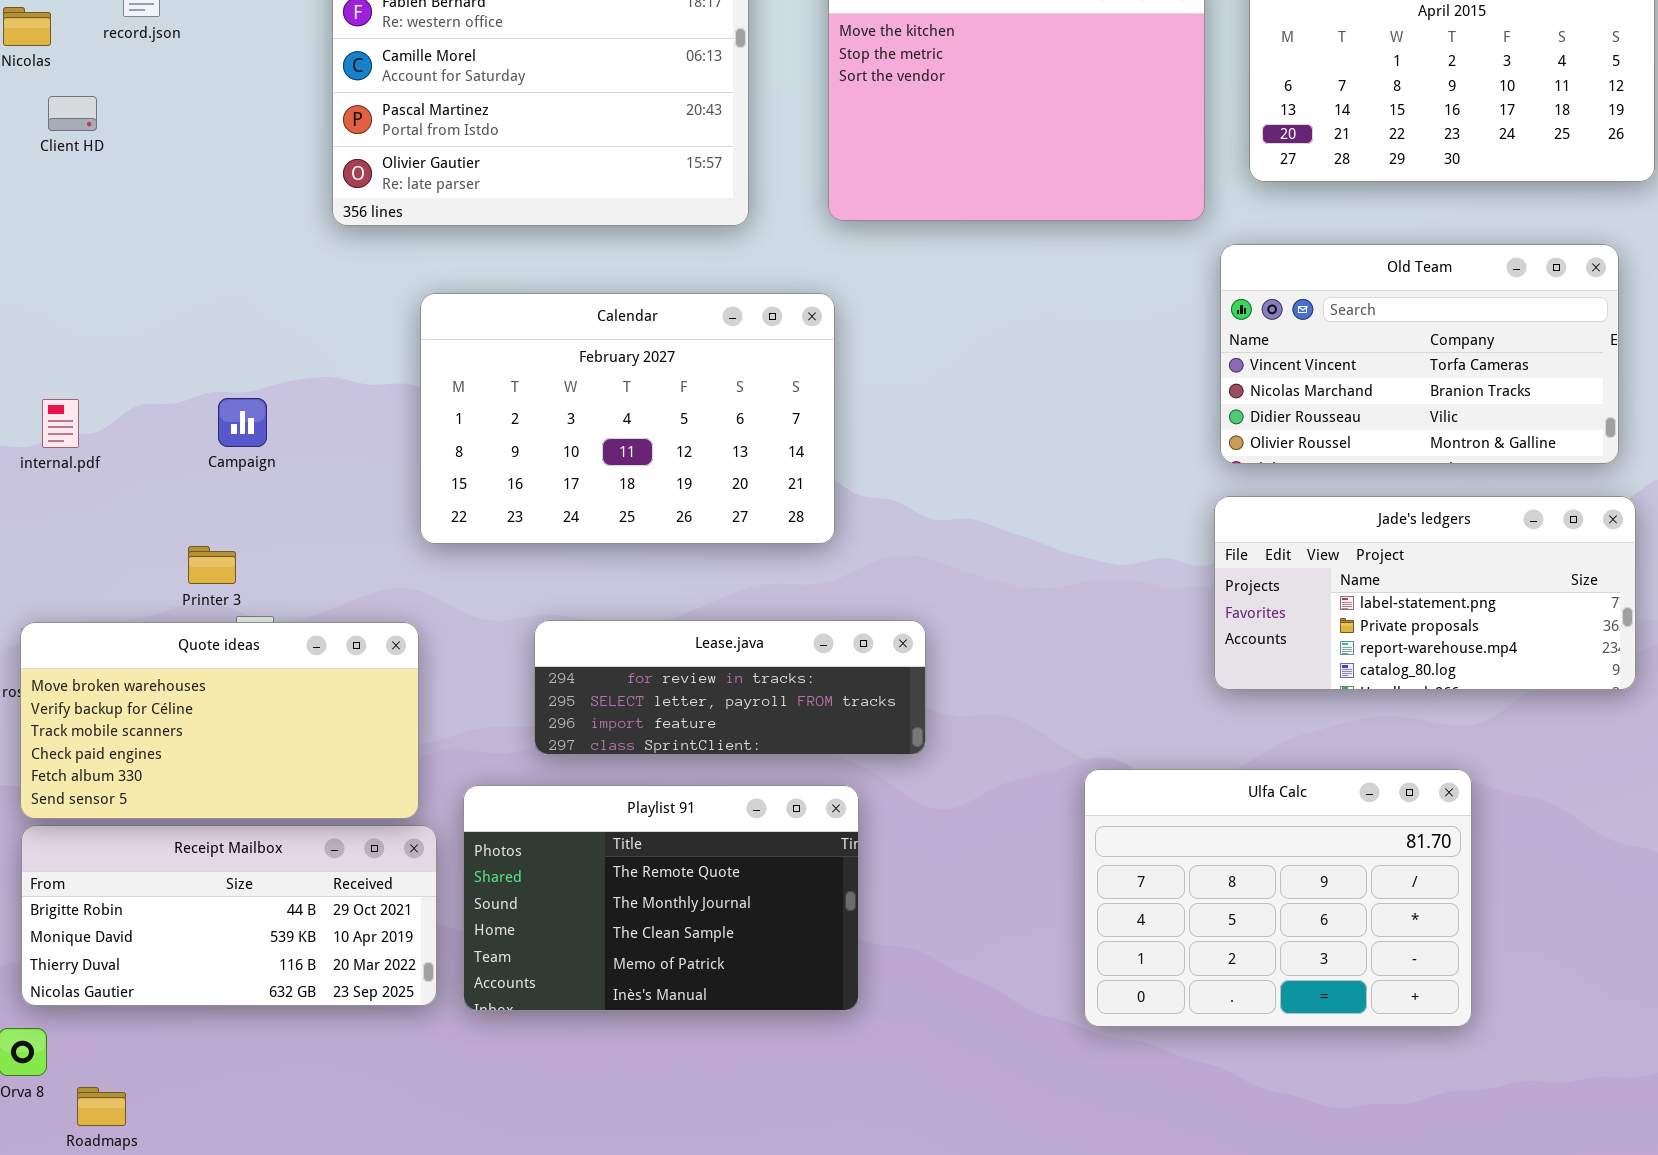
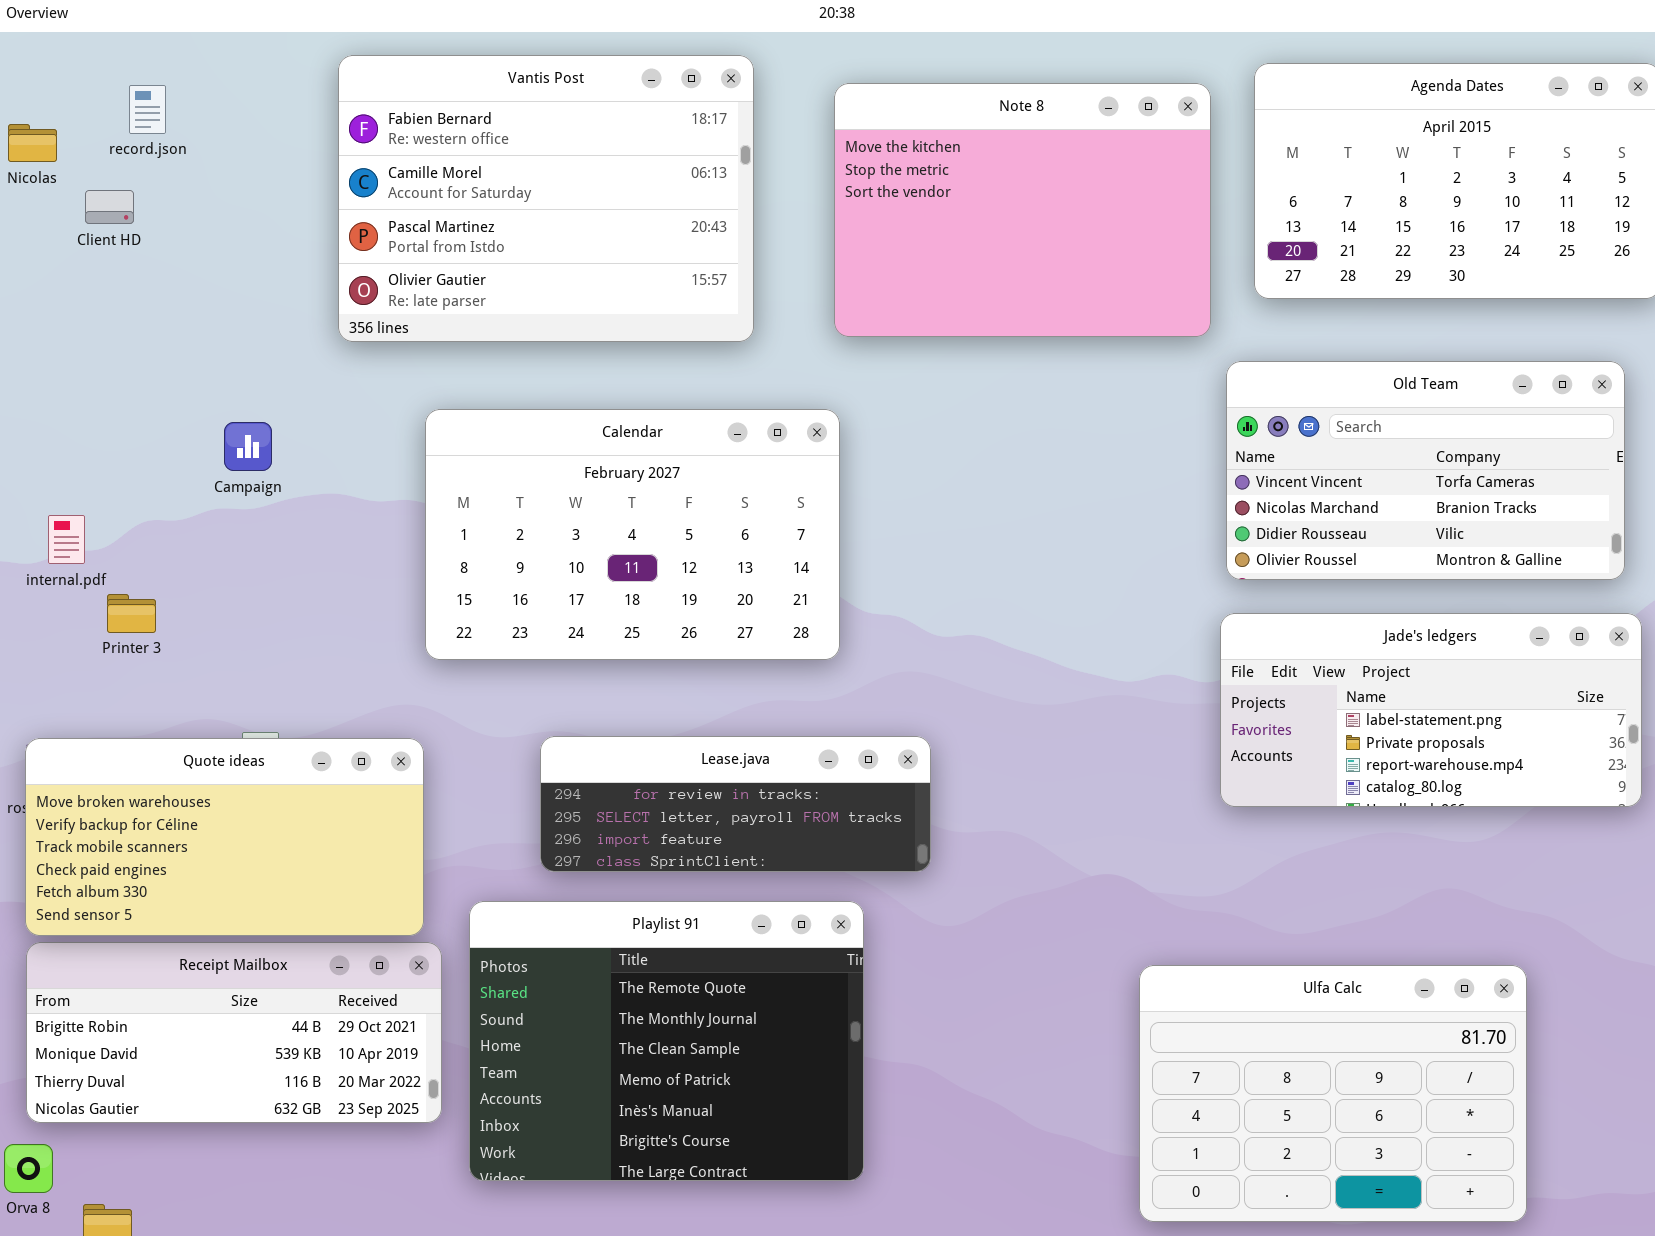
Client HD: [48,96,97,131] -> [85,190,134,224], moved
Campaign: [218,398,267,447] -> [224,422,272,471], moved
Printer 3: [188,546,236,584] -> [107,594,156,633], moved
Ulfa Calc: [1084,769,1472,1027] -> [1139,965,1527,1222], moved
Playlist 91: [463,785,859,1011] -> [469,901,864,1181], resized

